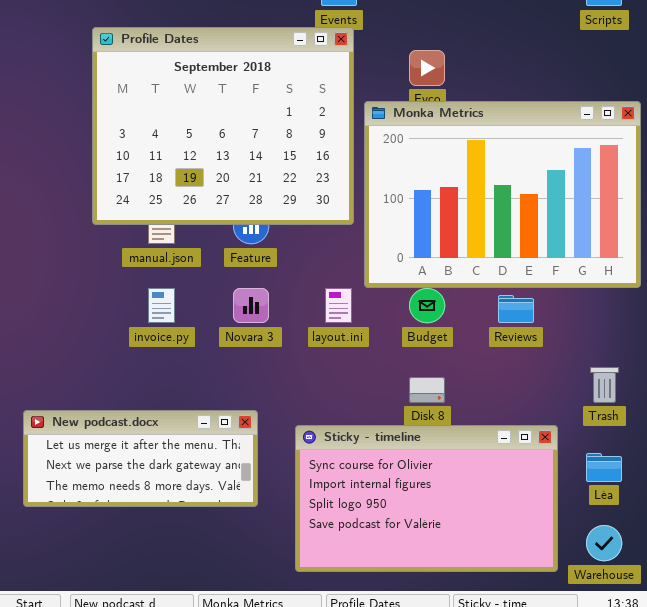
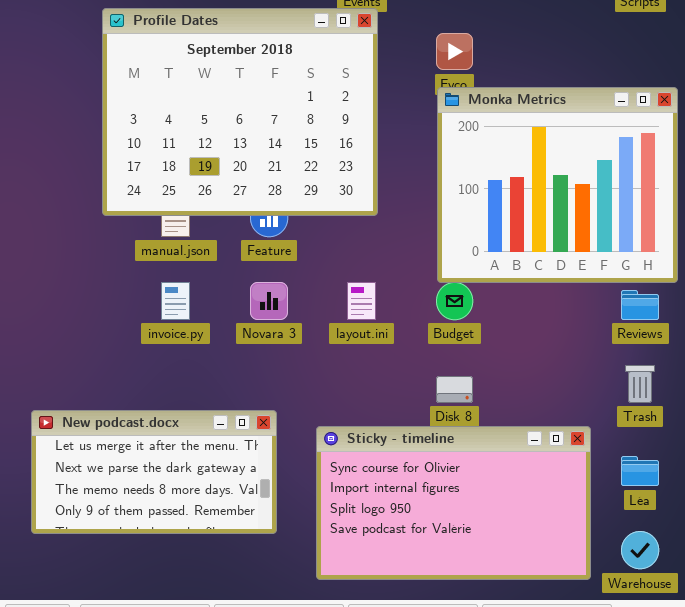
Monka Metrics: [364,101,641,288] -> [437,87,678,283], resized
Reviews: [498,295,534,323] -> [621,290,659,320], moved
New podcast.docx: [23,410,258,507] -> [31,410,277,534], resized

